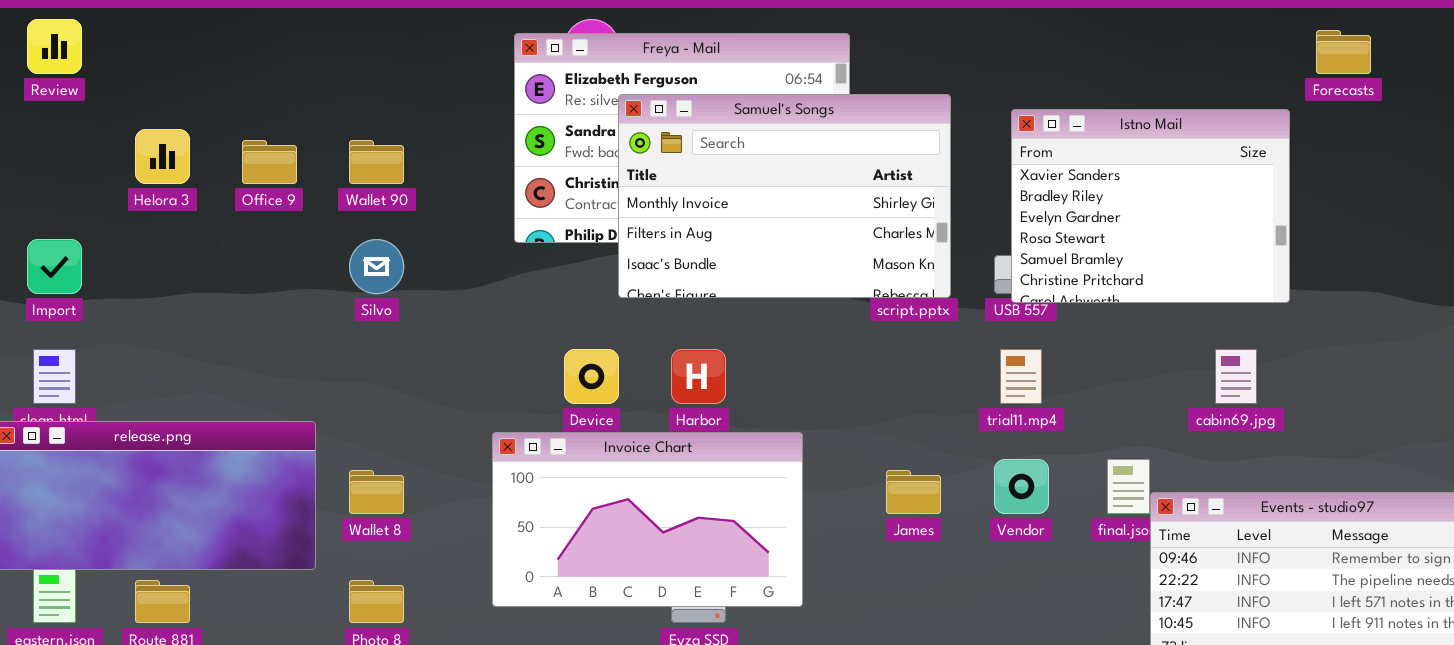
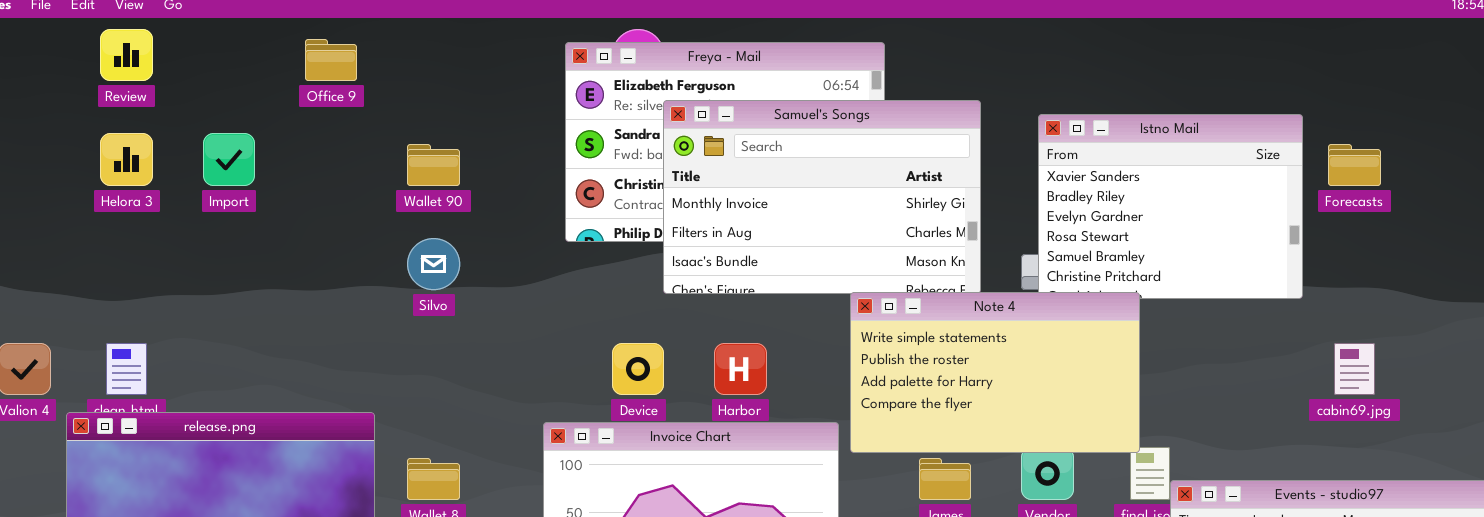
Forecasts: [1316,30,1371,74] -> [1328,144,1381,186], moved
Helora 3: [135,129,190,184] -> [100,133,153,186], moved
Office 9: [242,140,297,184] -> [305,39,357,81], moved
Import: [27,239,82,294] -> [203,133,255,186], moved
Note 4: none -> [850,292,1140,453], opened
cabin69.jpg: [1215,349,1257,404] -> [1334,343,1375,395], moved

